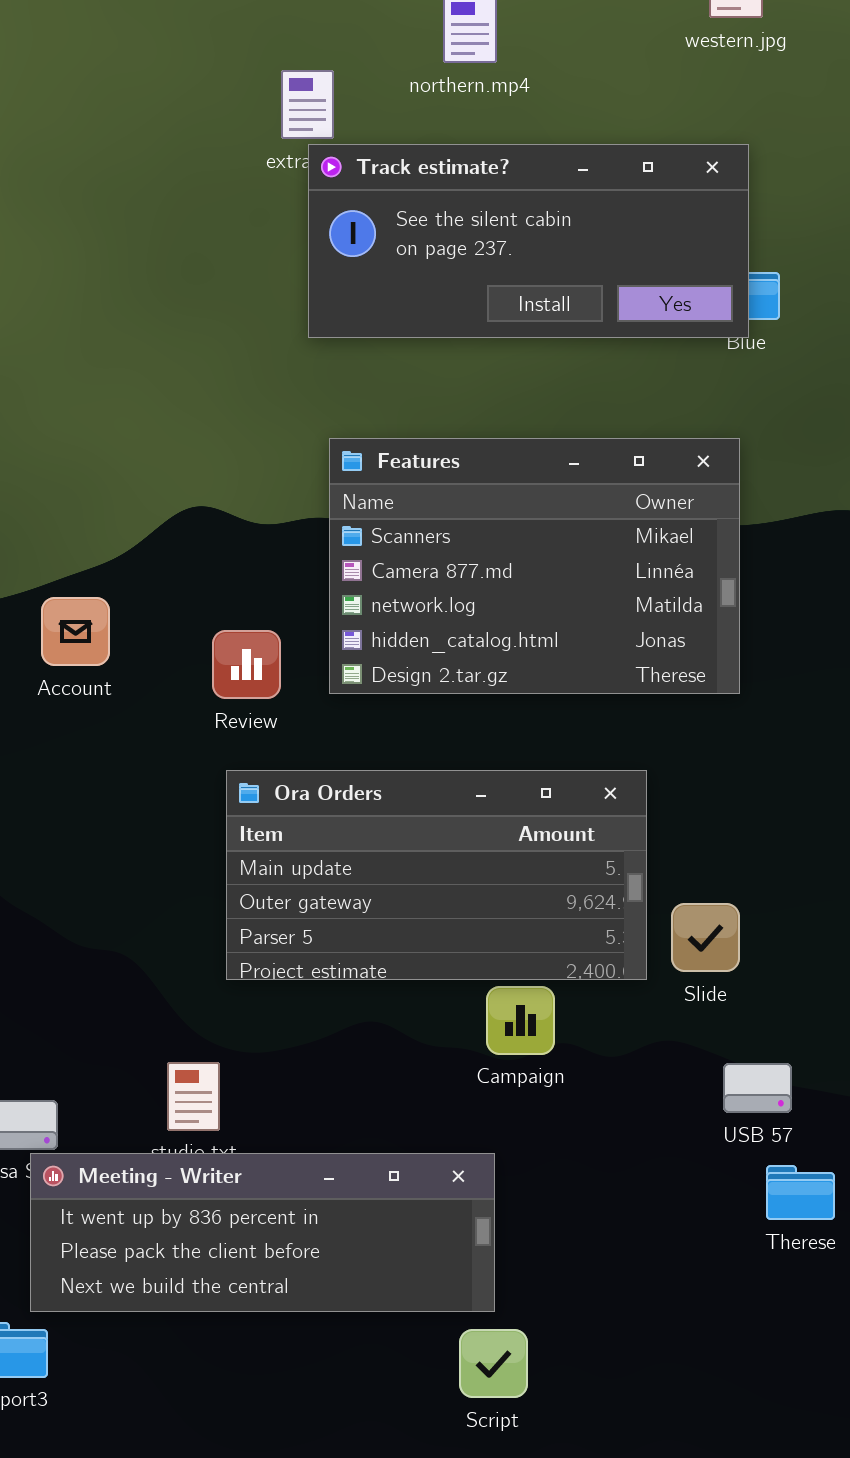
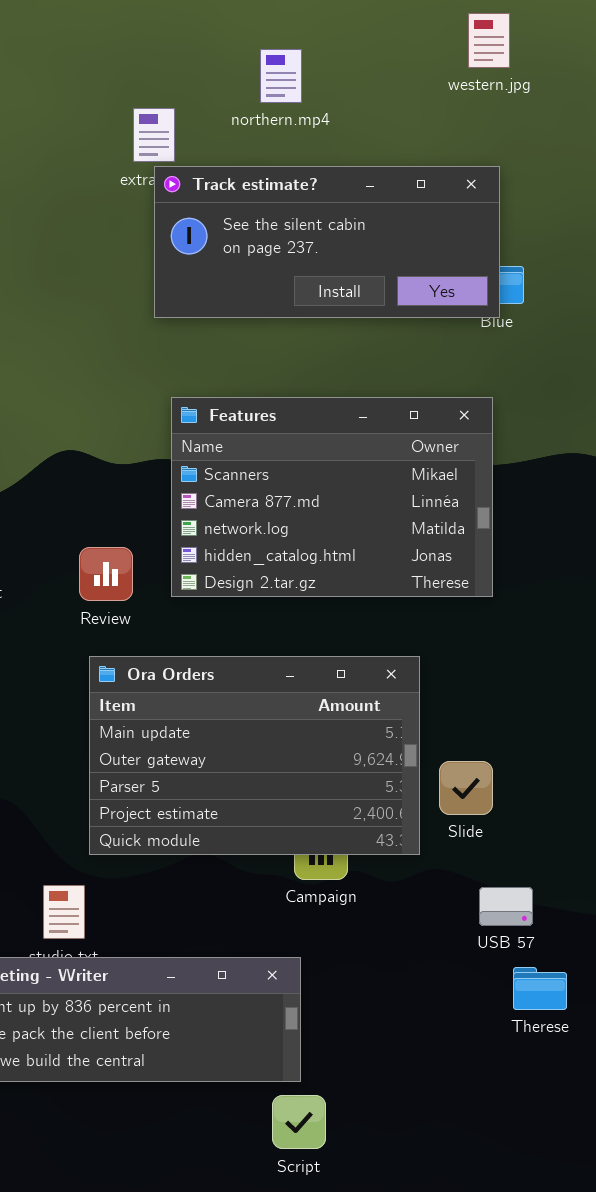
Ora Orders: [226,770,647,980] -> [89,656,420,855], resized

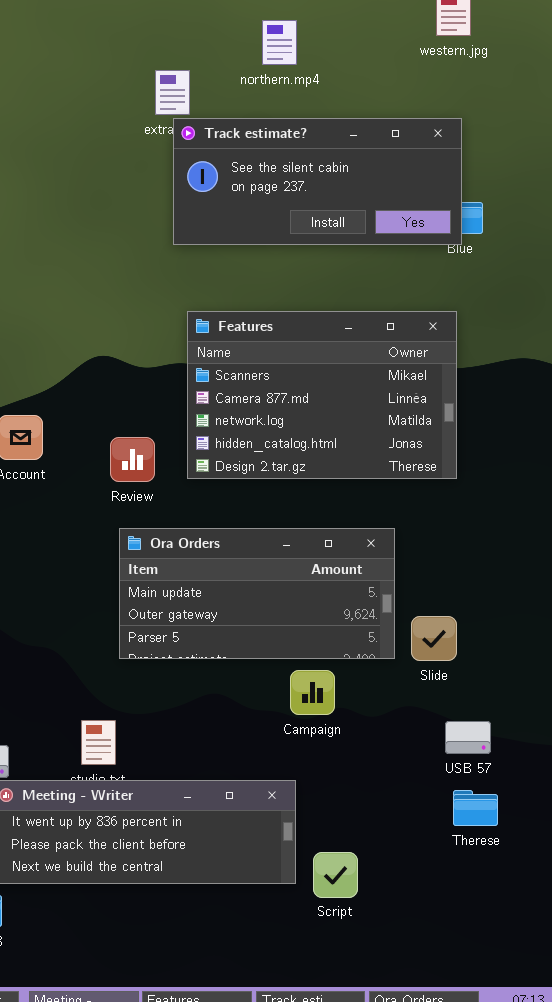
Ora Orders: [89,656,420,855] -> [119,528,395,659], resized
Therese: [513,967,567,1010] -> [453,790,498,826], moved
Script: [272,1095,326,1149] -> [313,852,358,898], moved

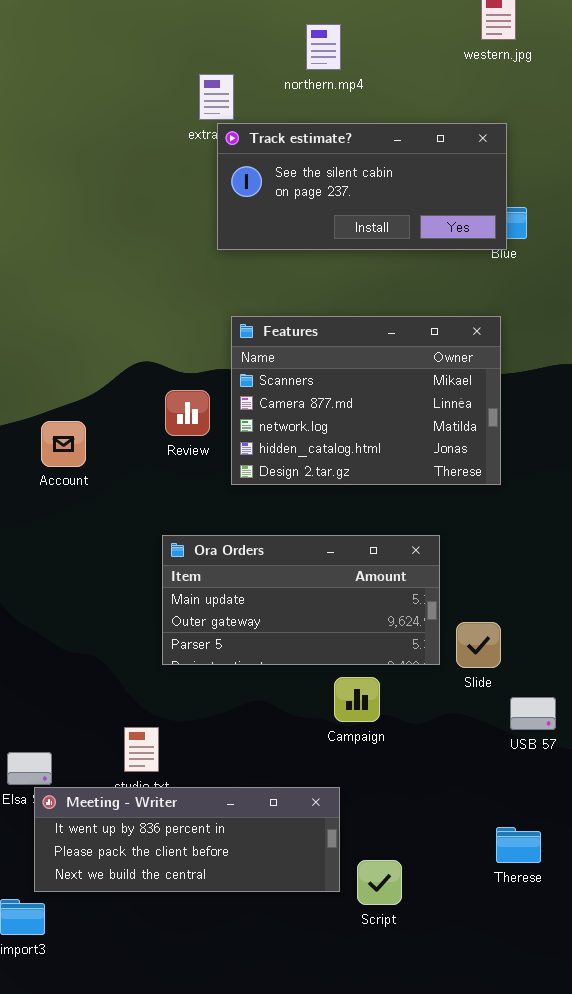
Review: [110,437,155,482] -> [165,390,210,436], moved
USB 57: [445,721,491,754] -> [510,697,556,730], moved
Therese: [453,790,498,826] -> [496,827,541,863], moved

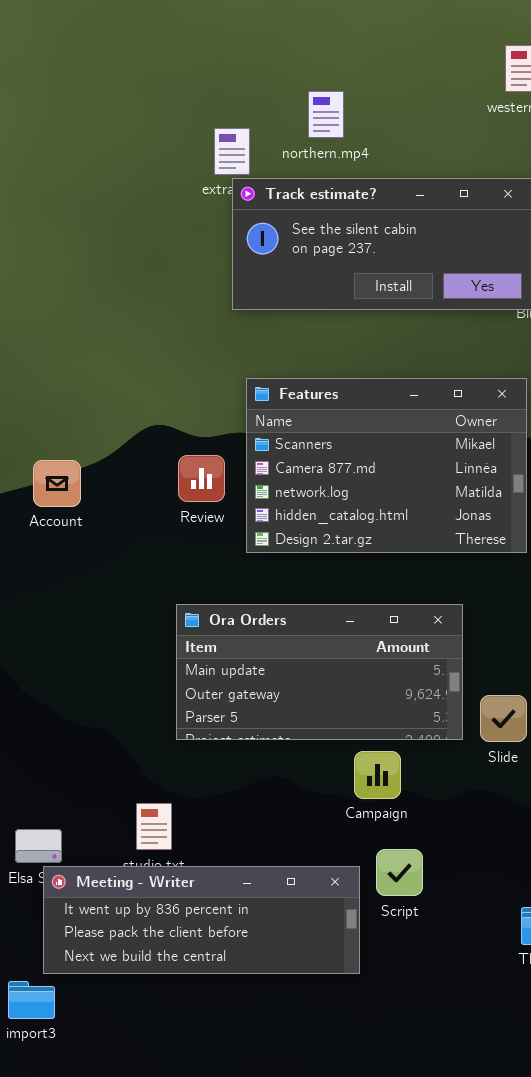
northern.mp4: [306,24,341,70] -> [308,91,344,138], moved
Account: [41,421,86,467] -> [33,460,81,507], moved
Script: [357,860,402,905] -> [376,849,423,896], moved

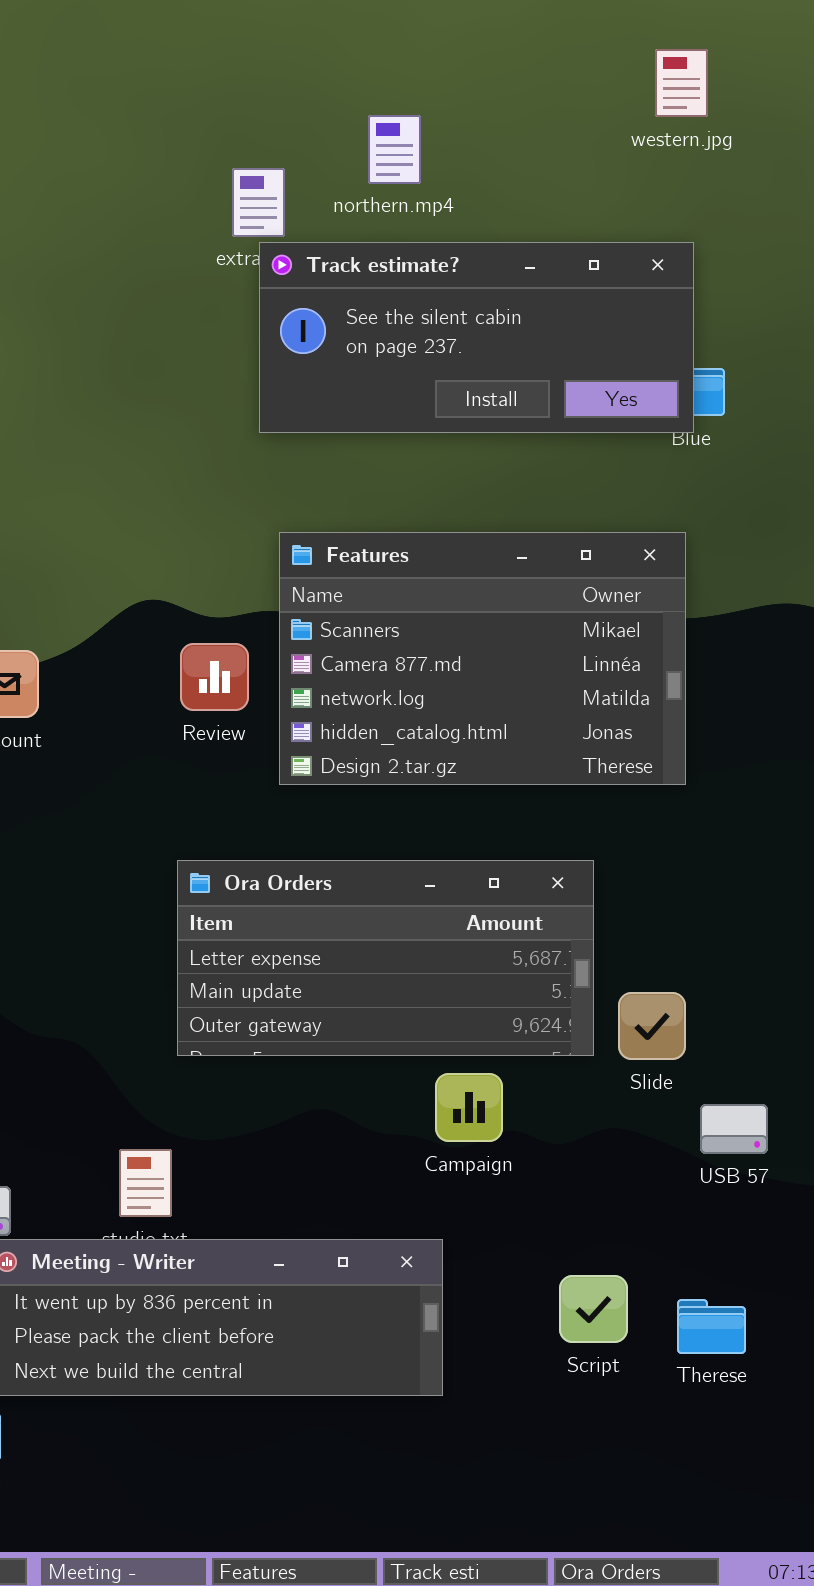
Ora Orders: [176,604,463,740] -> [177,860,594,1056], scrolled up 1 row
Script: [376,849,423,896] -> [559,1275,628,1343], moved

